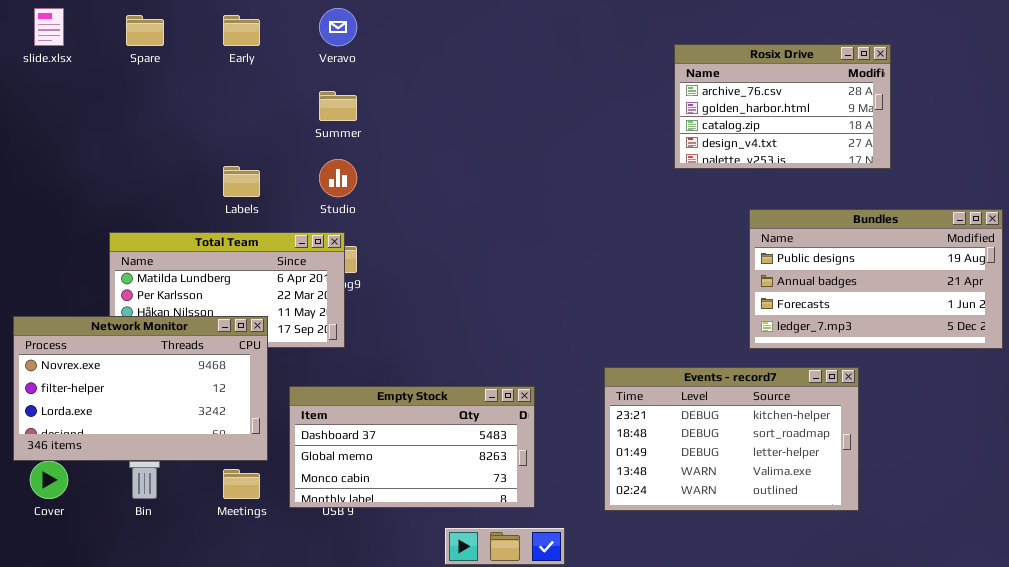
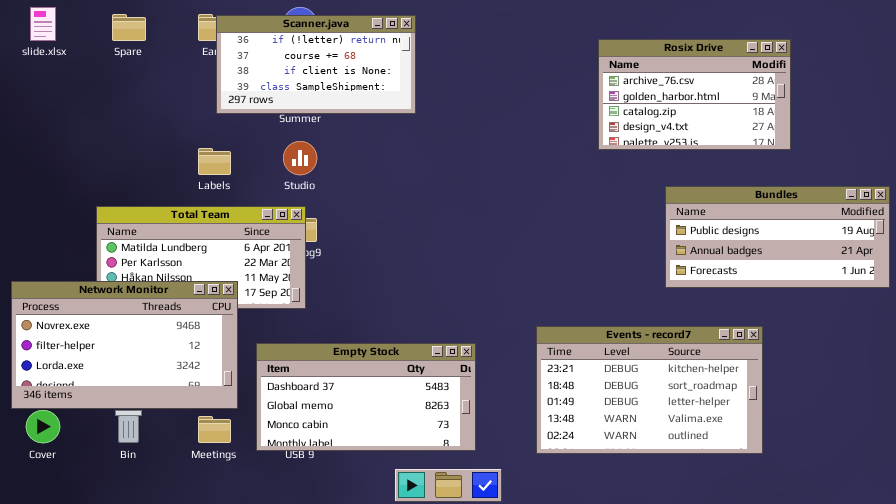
Scanner.java: none -> [216,15,416,114], opened
Bundles: [749,209,1003,349] -> [665,186,890,288], resized

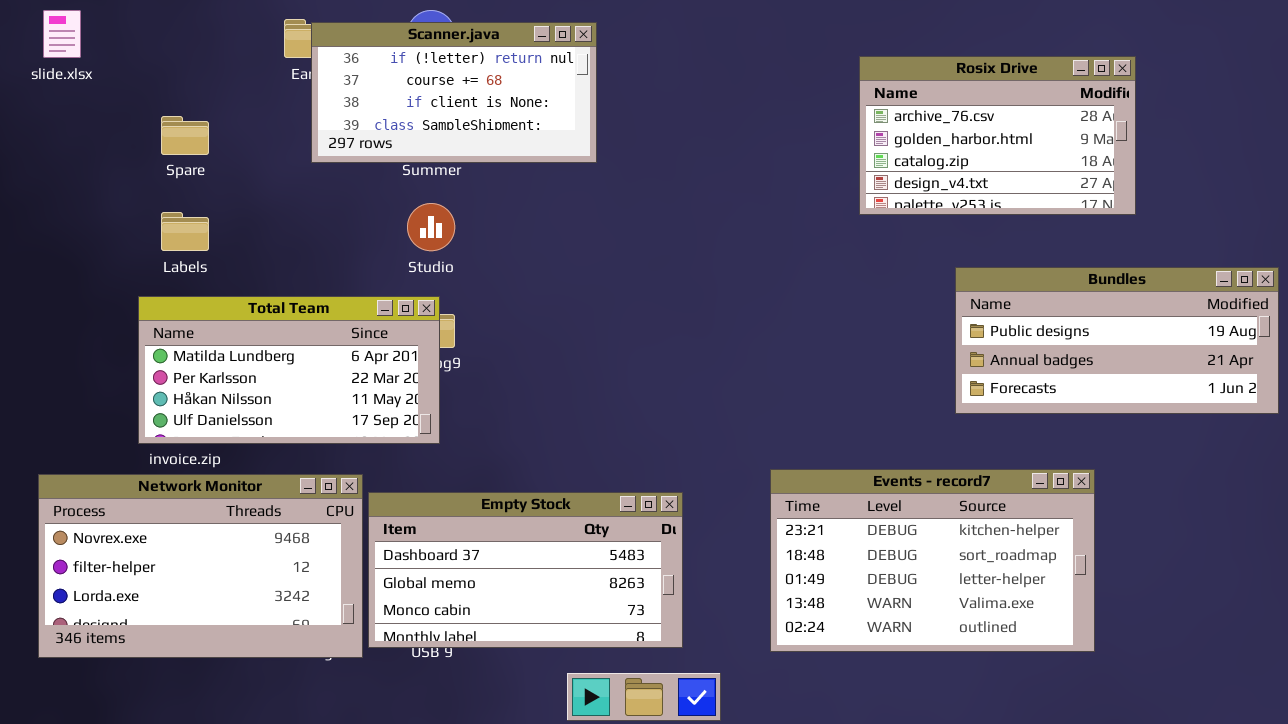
Spare: [112,14,146,41] -> [161,116,209,155], moved
Labels: [198,148,231,175] -> [161,212,209,251], moved
Network Monitor: [11,281,238,409] -> [38,474,363,658], moved

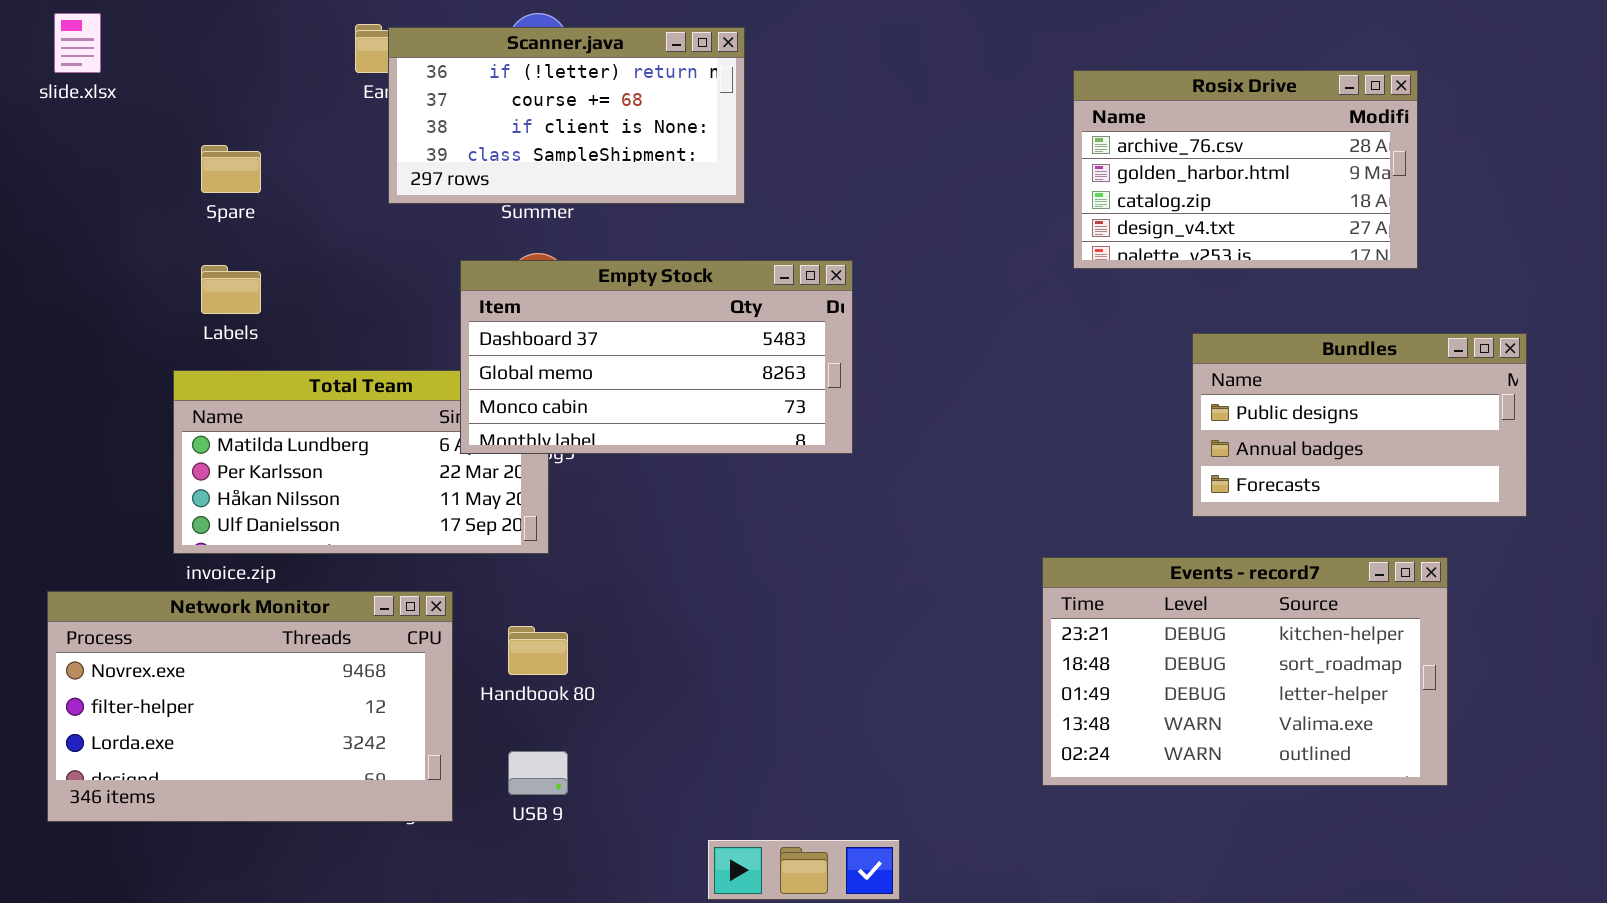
Bundles: [955,267,1279,414] -> [1192,333,1527,517], resized
Events - record7: [770,469,1095,652] -> [1042,557,1448,786], moved
Empty Stock: [368,492,683,648] -> [460,260,853,454], moved

